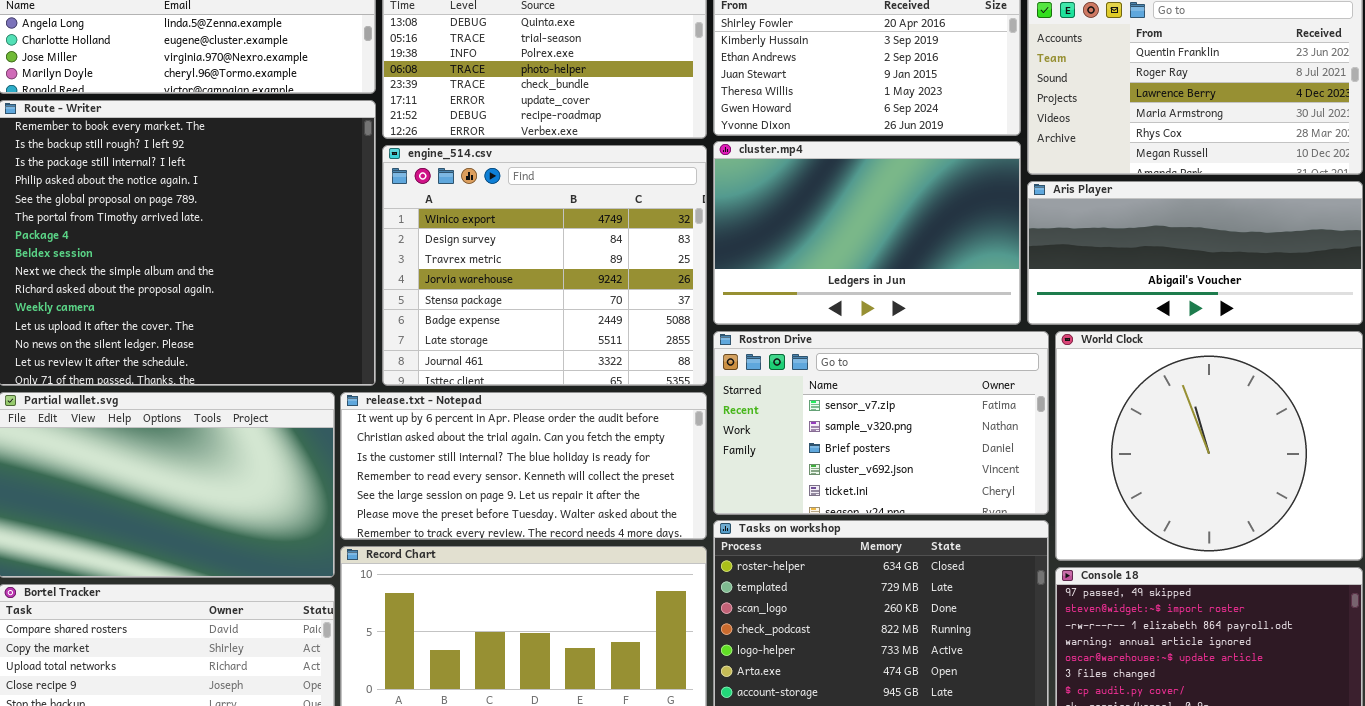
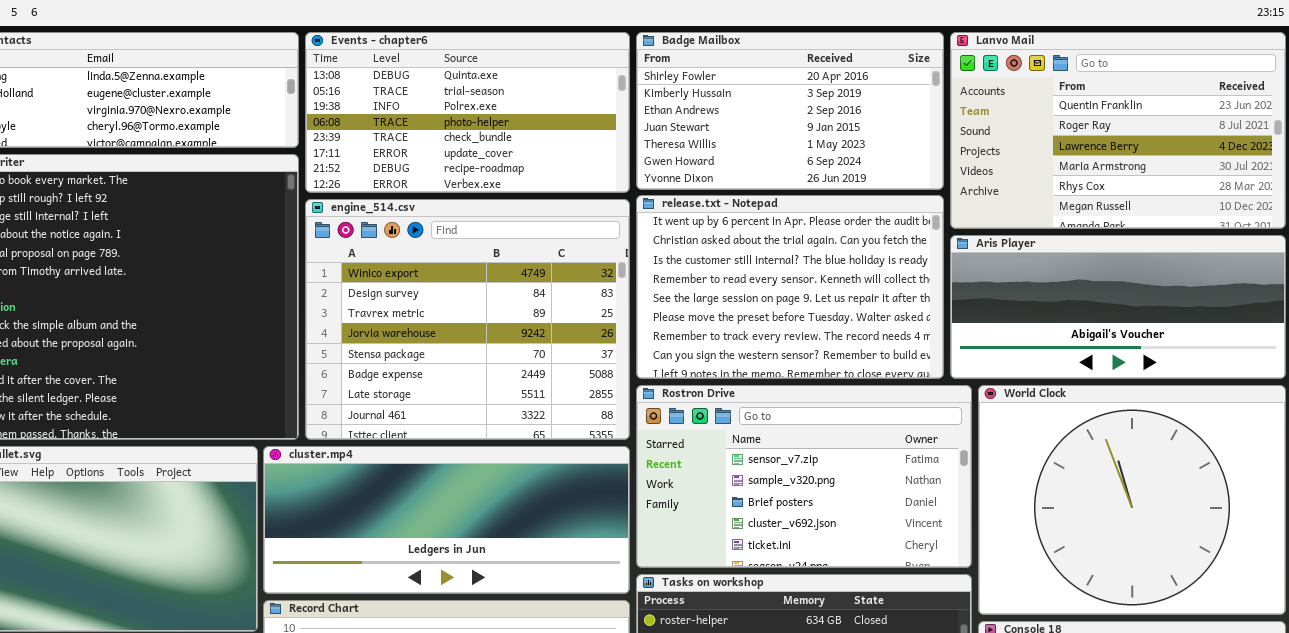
cluster.mp4: [713,141,1021,325] -> [263,446,630,594], moved, resized
release.txt - Notepad: [340,392,707,540] -> [636,195,944,379], moved, resized

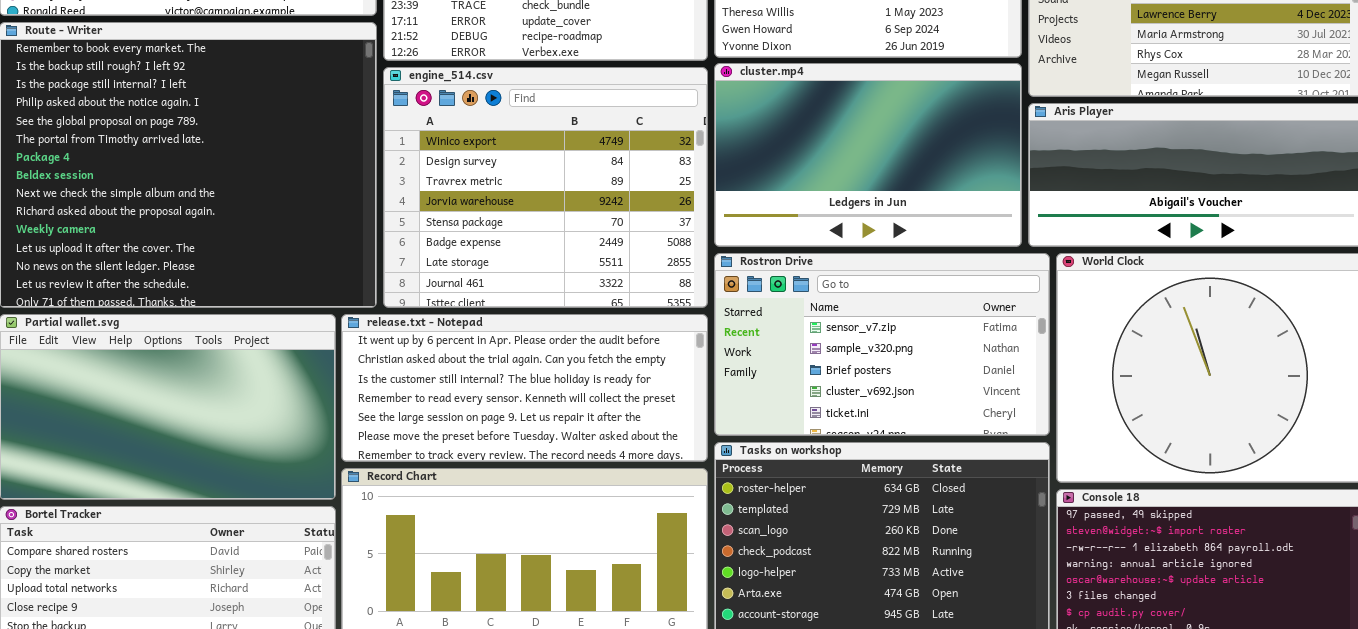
release.txt - Notepad: [636,195,944,379] -> [341,314,708,462], moved, resized
cluster.mp4: [263,446,630,594] -> [714,63,1022,247], moved, resized

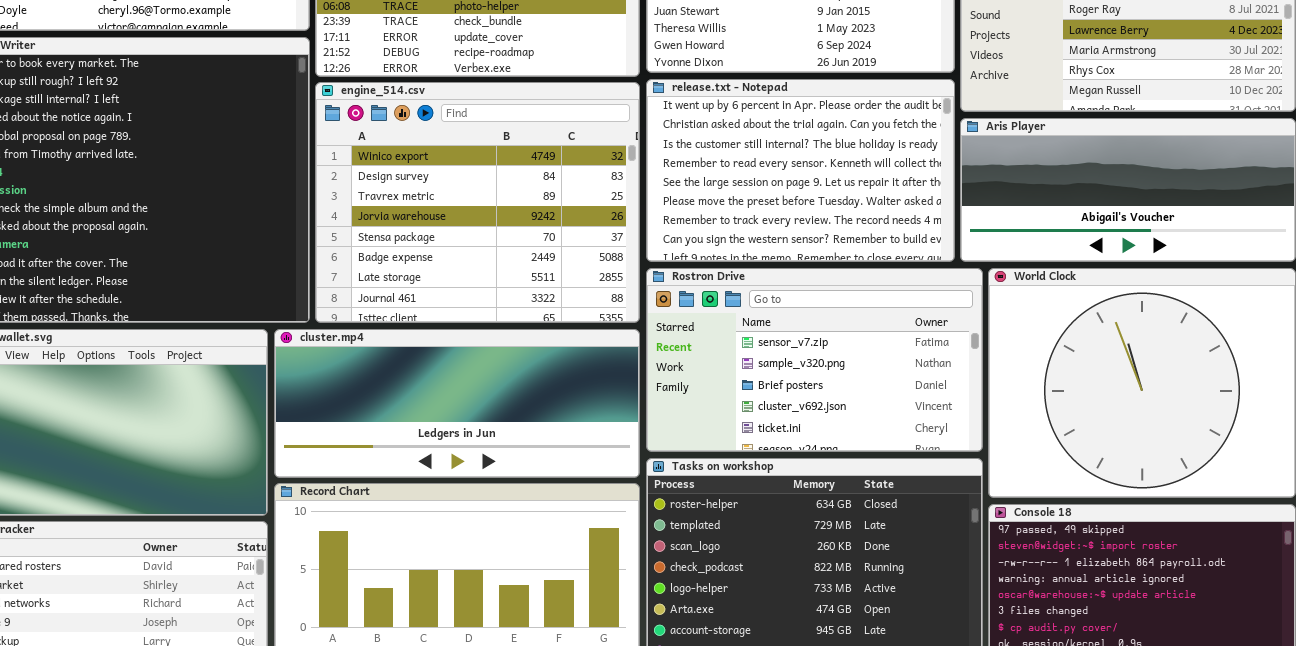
cluster.mp4: [714,63,1022,247] -> [274,329,640,478], moved, resized
release.txt - Notepad: [341,314,708,462] -> [646,79,955,262], moved, resized

